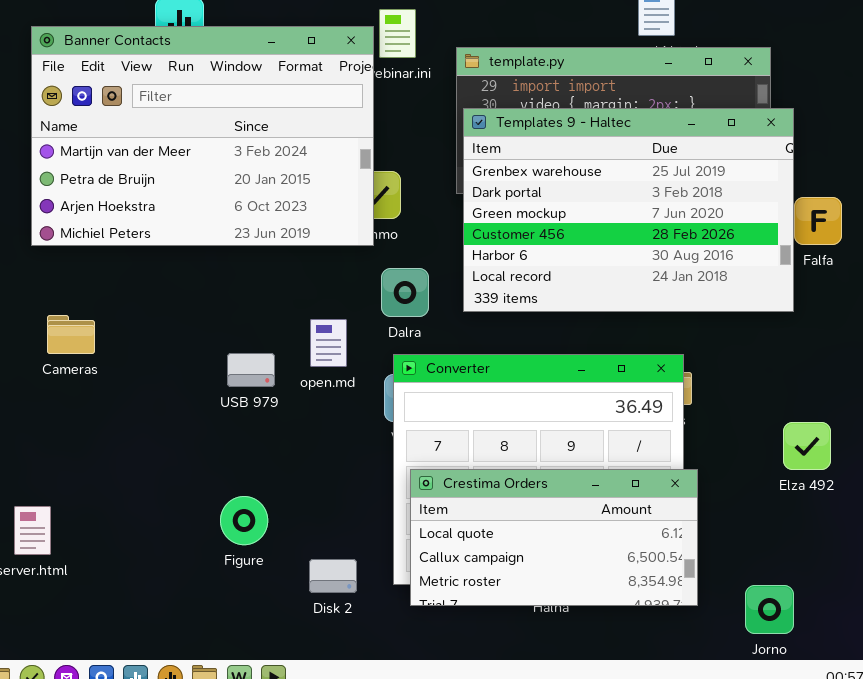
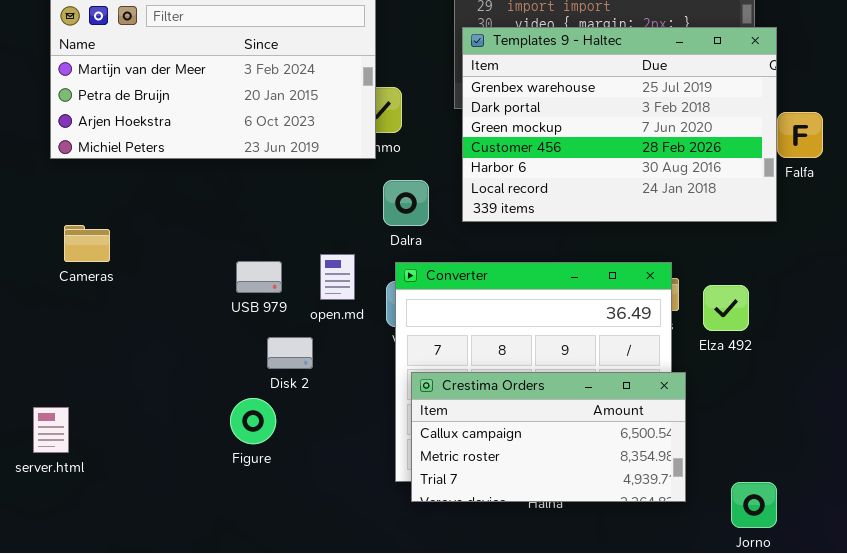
open.md: [310,319,347,367] -> [320,254,355,300], moved
Elza 492: [783,422,831,470] -> [703,285,749,331], moved
Crestima Orders: [410,469,698,606] -> [411,372,686,502], scrolled down 1 row
Disk 2: [309,559,357,593] -> [267,337,313,369], moved

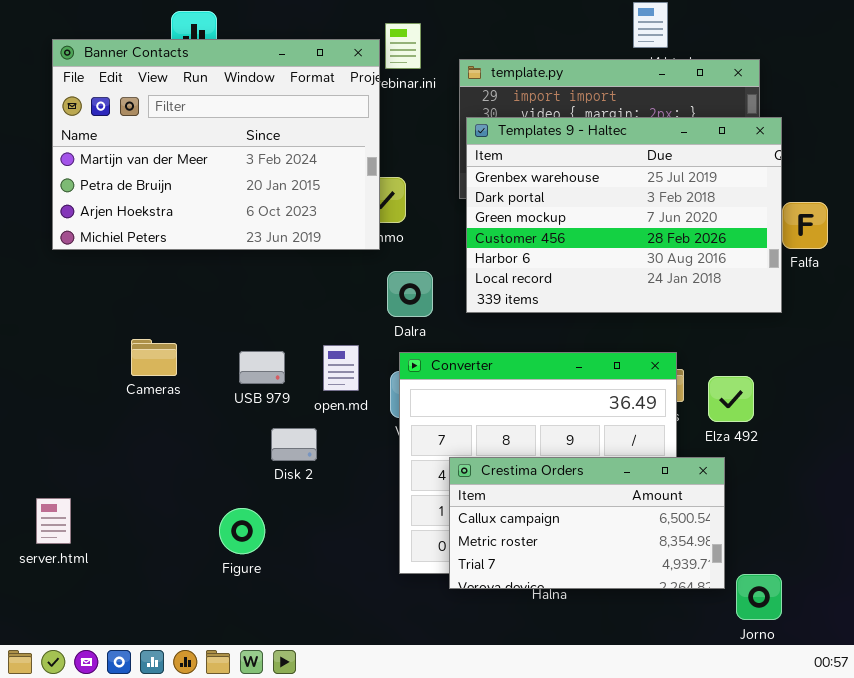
Cameras: [64,225,110,262] -> [131,339,177,376], moved
Crestima Orders: [411,372,686,502] -> [449,457,725,589], moved
Figure: [230,398,276,444] -> [219,508,265,554], moved

